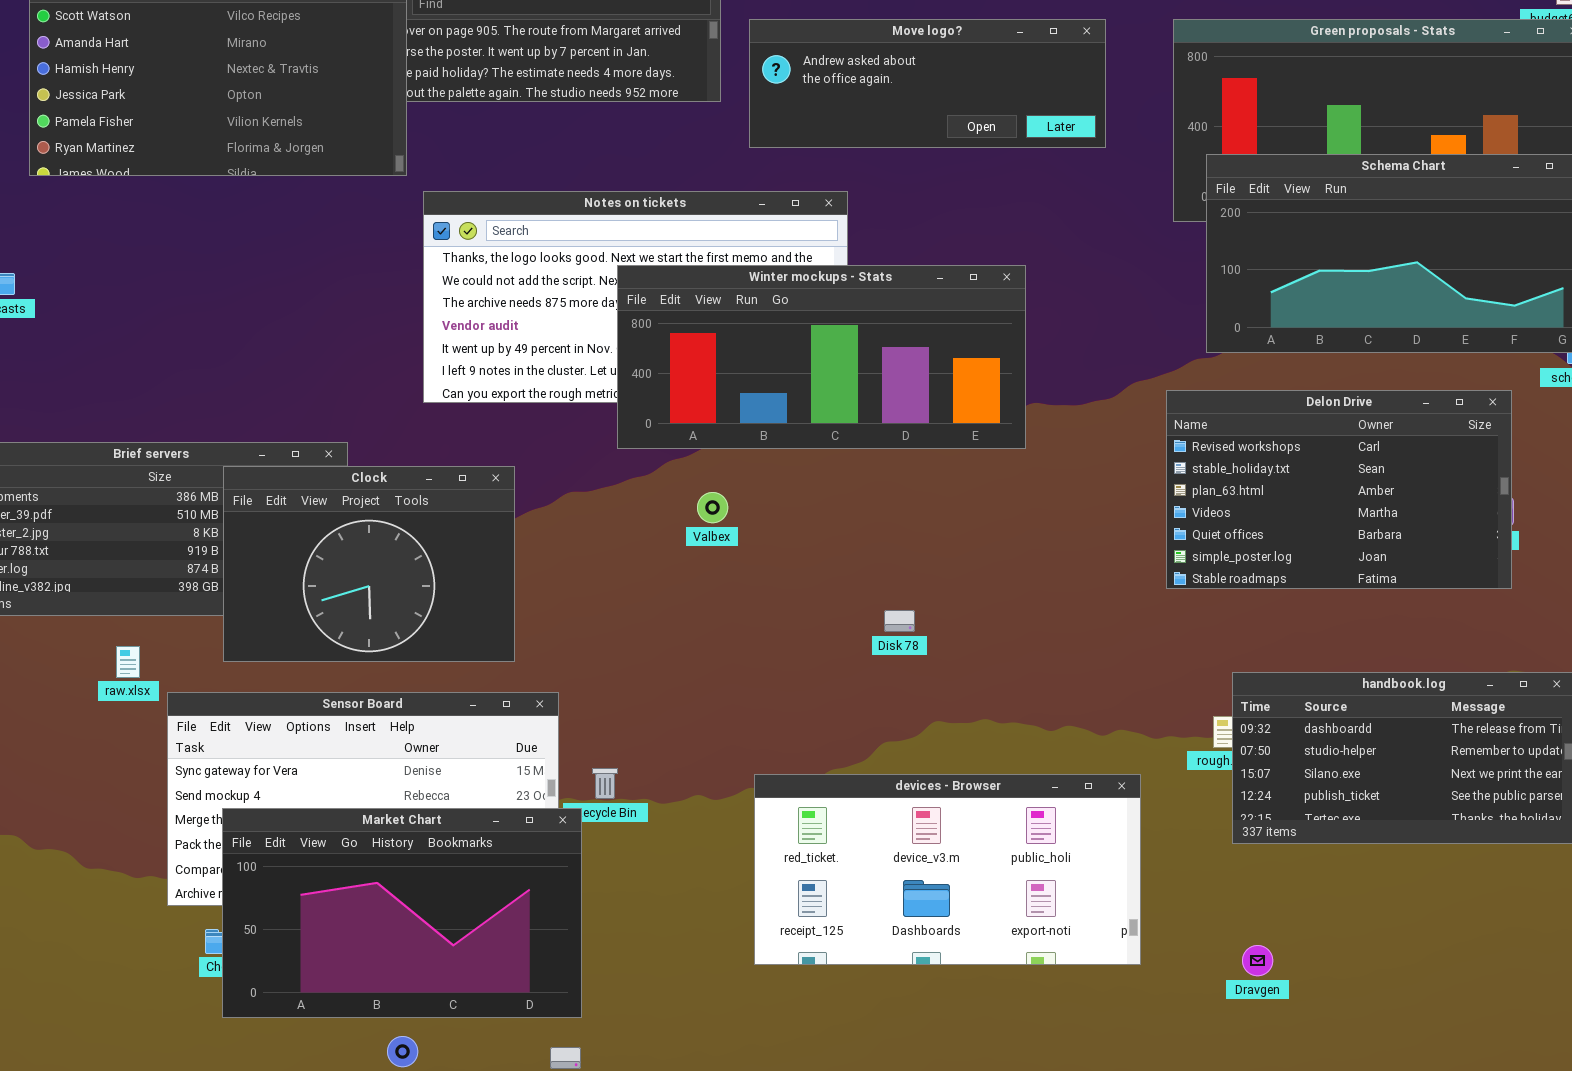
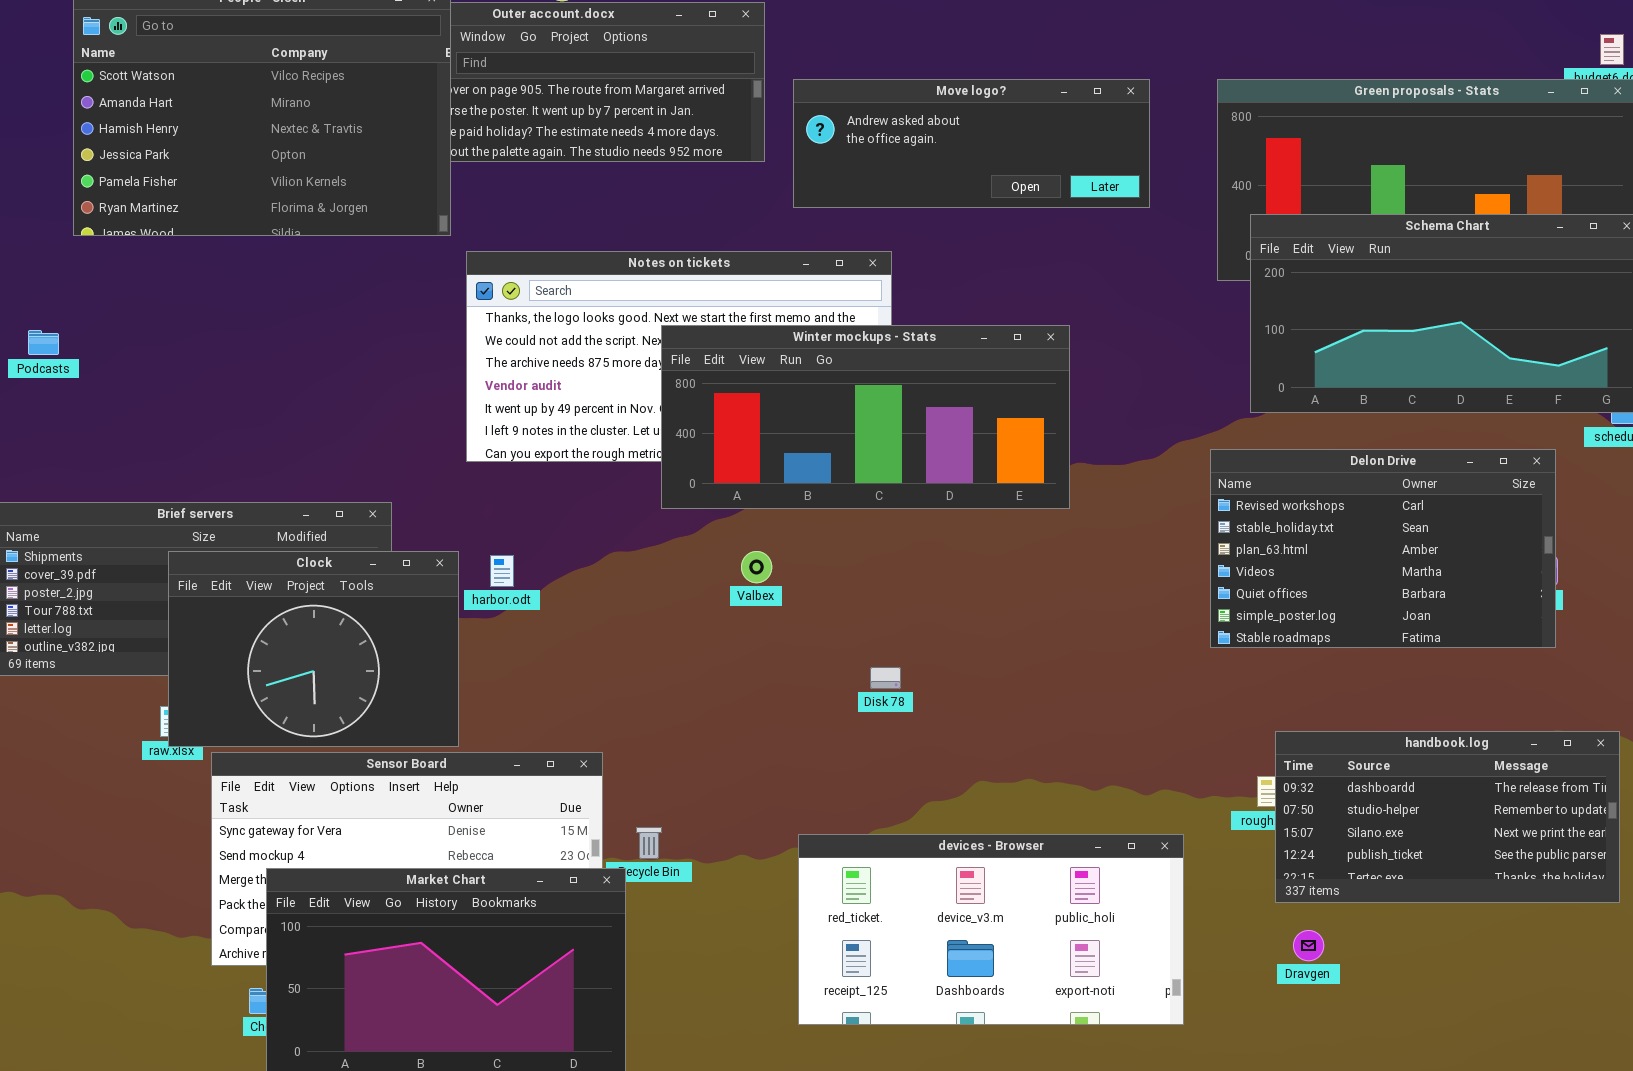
Clock: [223,466,515,662] -> [168,551,459,747], moved
Disk 78: [884,610,915,632] -> [870,667,901,689], moved
Dravgen: [1242,945,1273,976] -> [1293,930,1324,961], moved

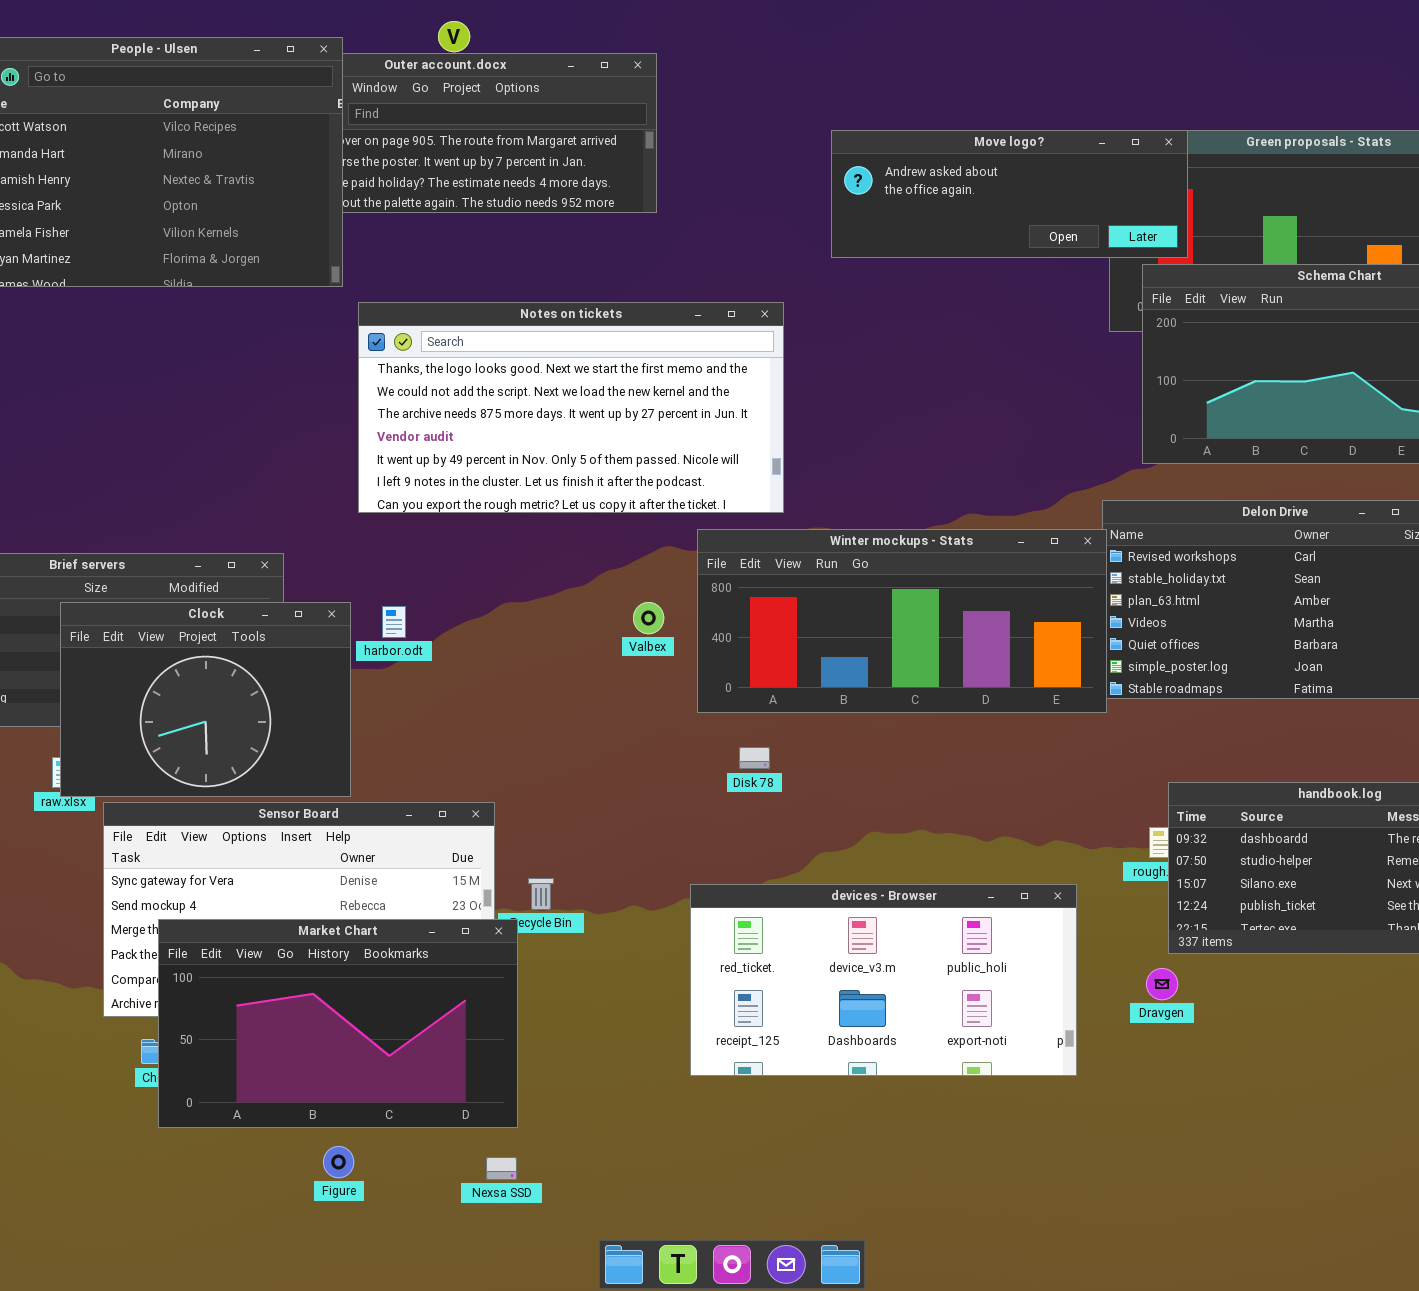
Move logo?: [793,79,1150,208] -> [831,130,1188,258], moved
Winter mockups - Stats: [661,325,1070,509] -> [697,529,1107,713], moved
Disk 78: [870,667,901,689] -> [739,747,770,769], moved
Dravgen: [1293,930,1324,961] -> [1146,968,1178,1000], moved

